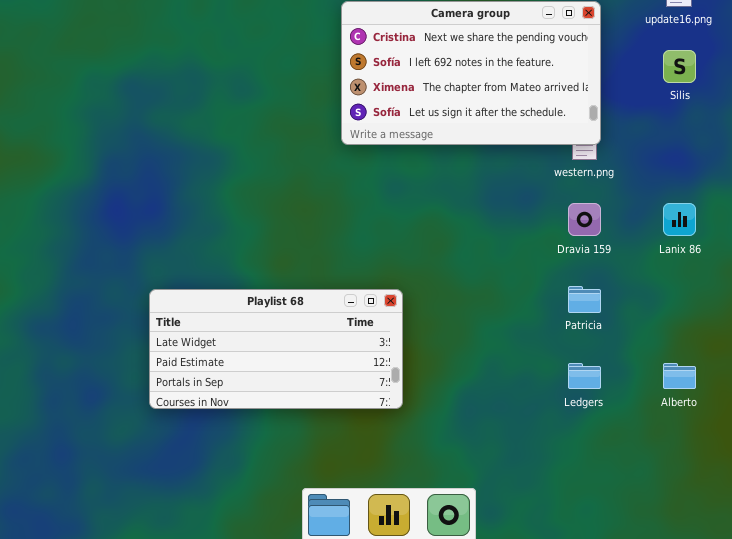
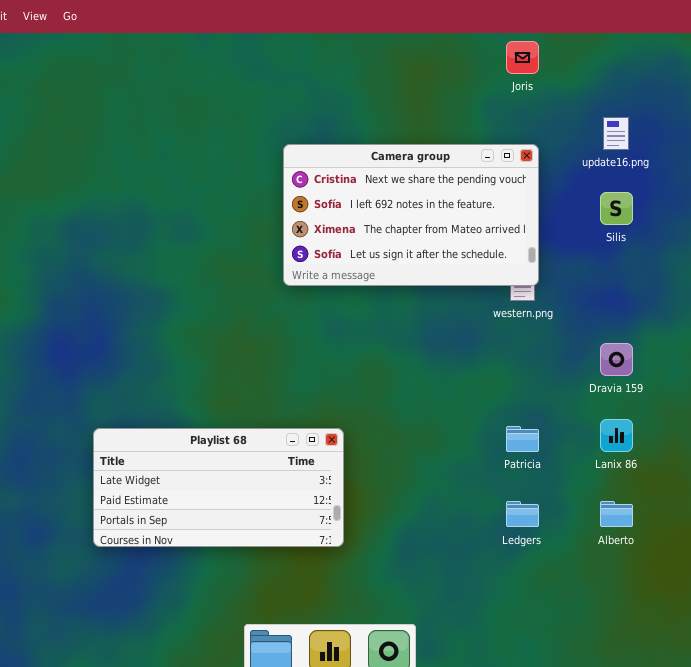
Dravia 159: [568,203,601,236] -> [600,343,633,376], moved
Lanix 86: [663,203,696,236] -> [600,419,633,452], moved

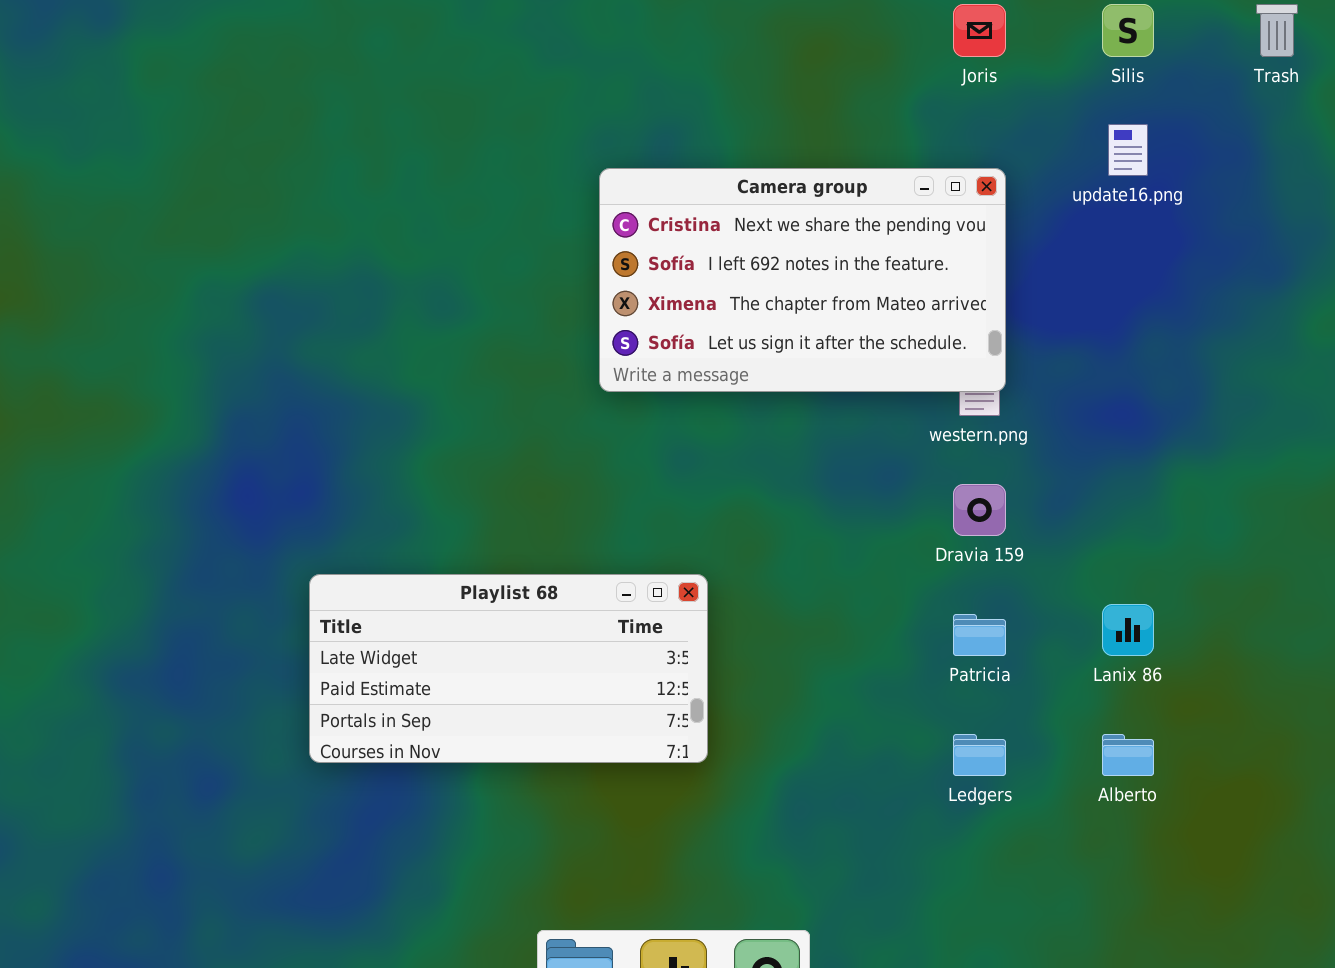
Silis: [600,192,633,225] -> [1102,4,1154,57], moved
Dravia 159: [600,343,633,376] -> [953,484,1006,536], moved
Playlist 68: [93,428,344,547] -> [309,574,708,763], moved

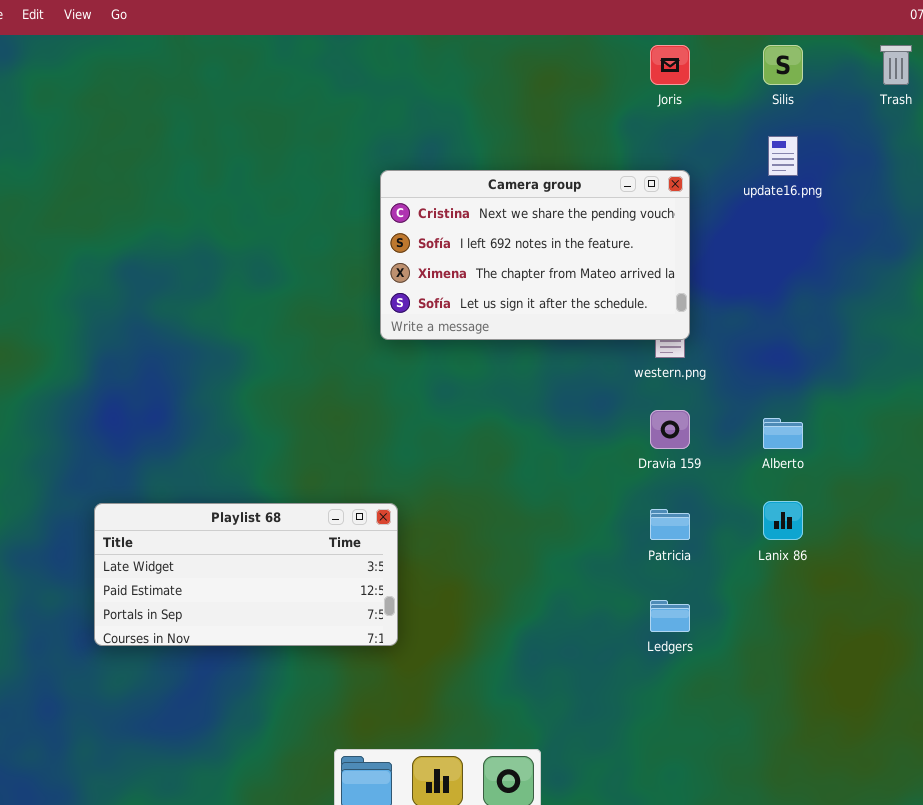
Playlist 68: [309,574,708,763] -> [94,503,398,646], moved
Alberto: [1102,734,1154,776] -> [763,418,803,449], moved

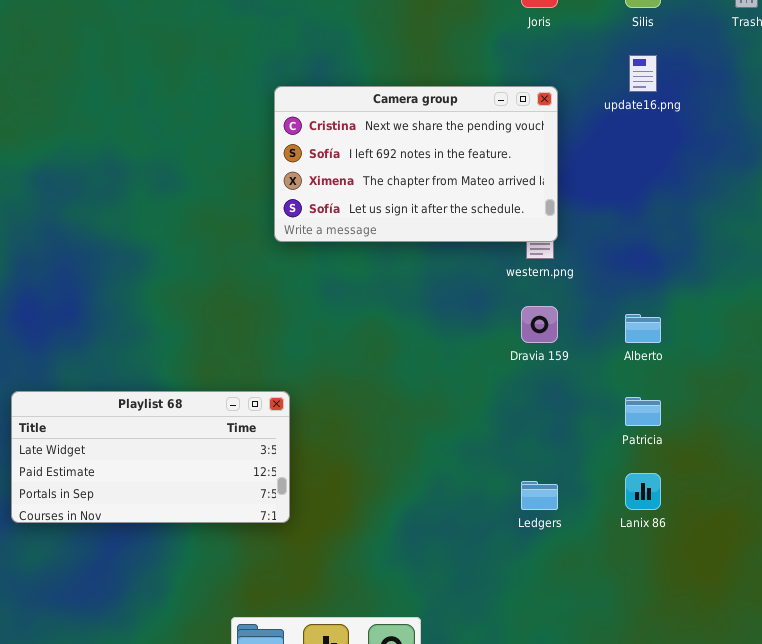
Lanix 86: [763,501,803,540] -> [625,473,661,510], moved
Patricia: [650,509,690,540] -> [625,397,661,426], moved

